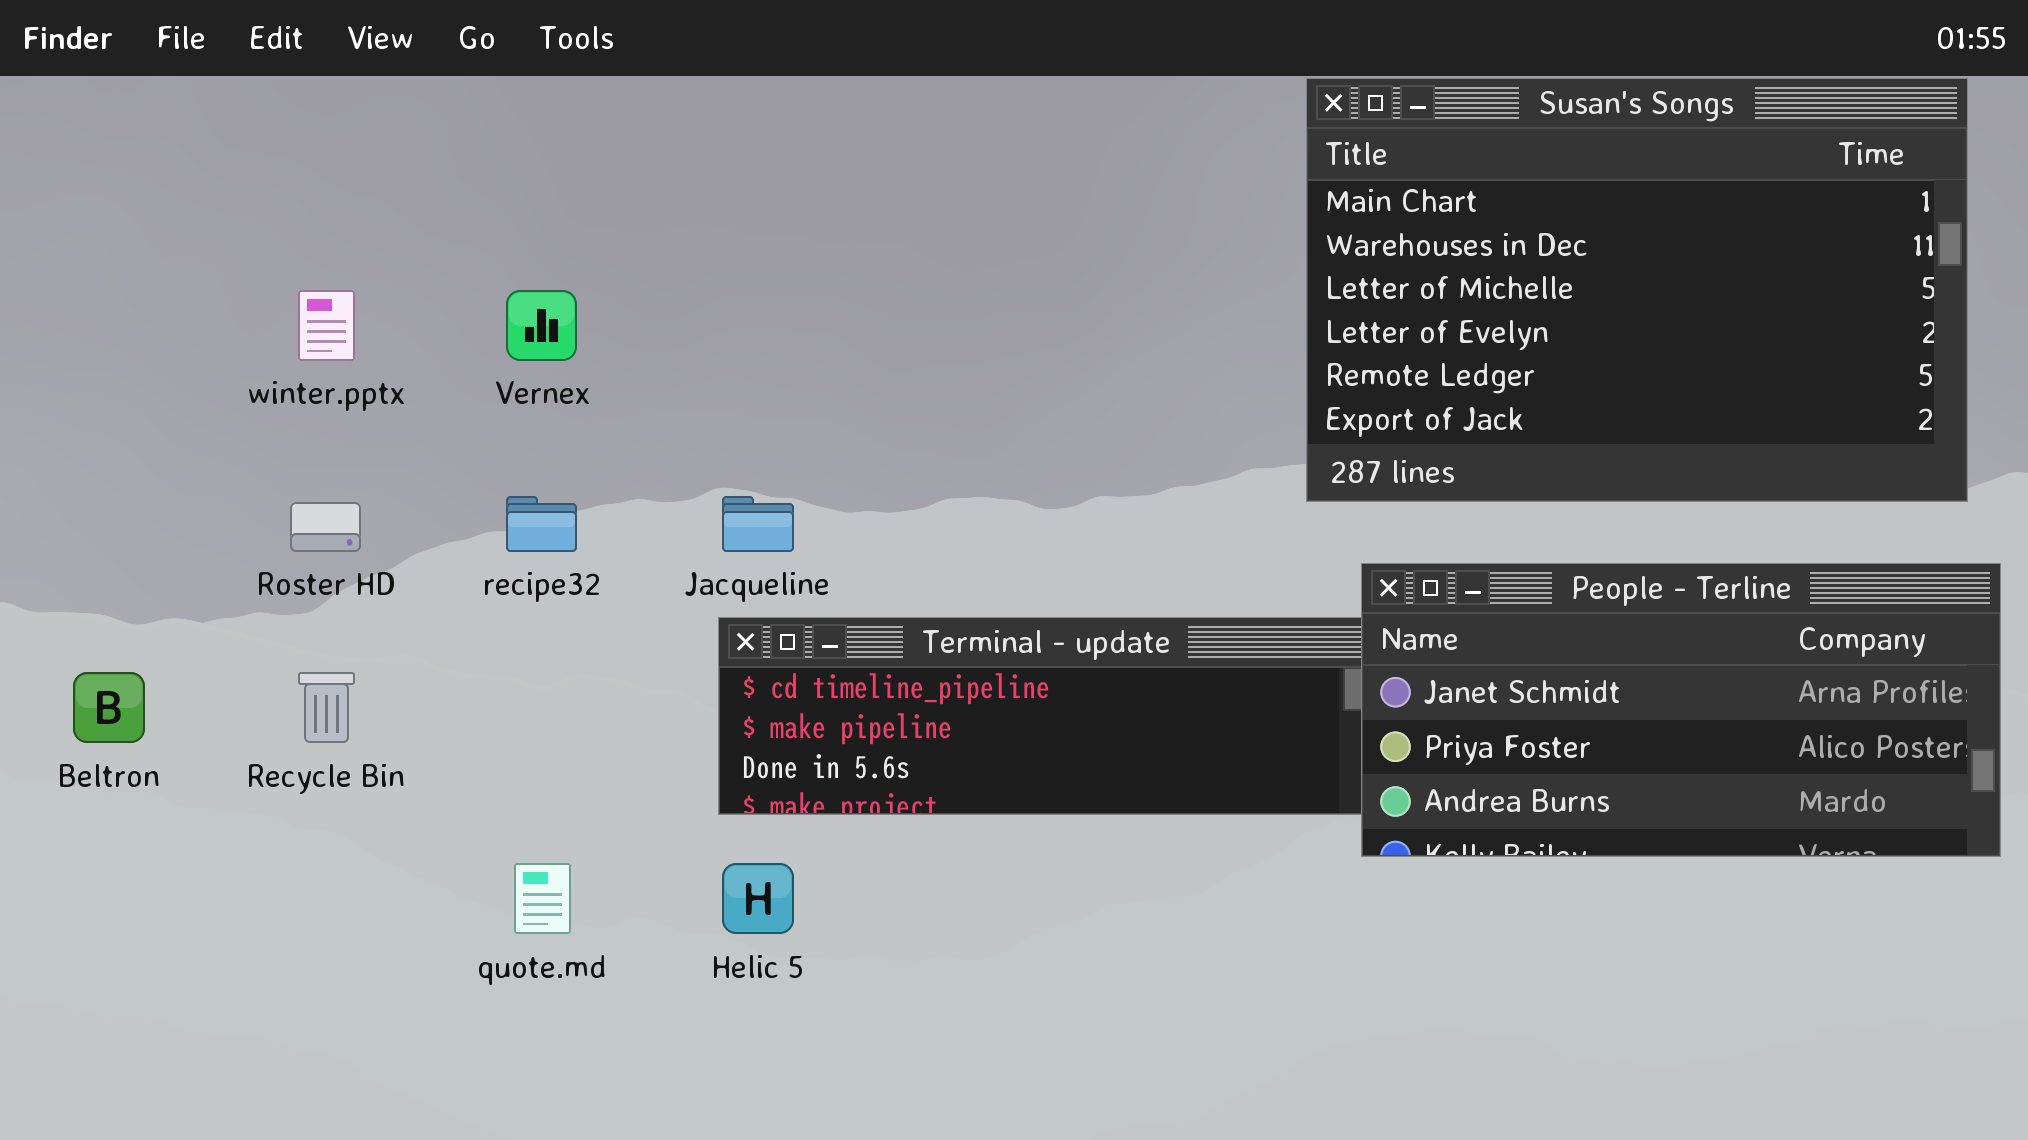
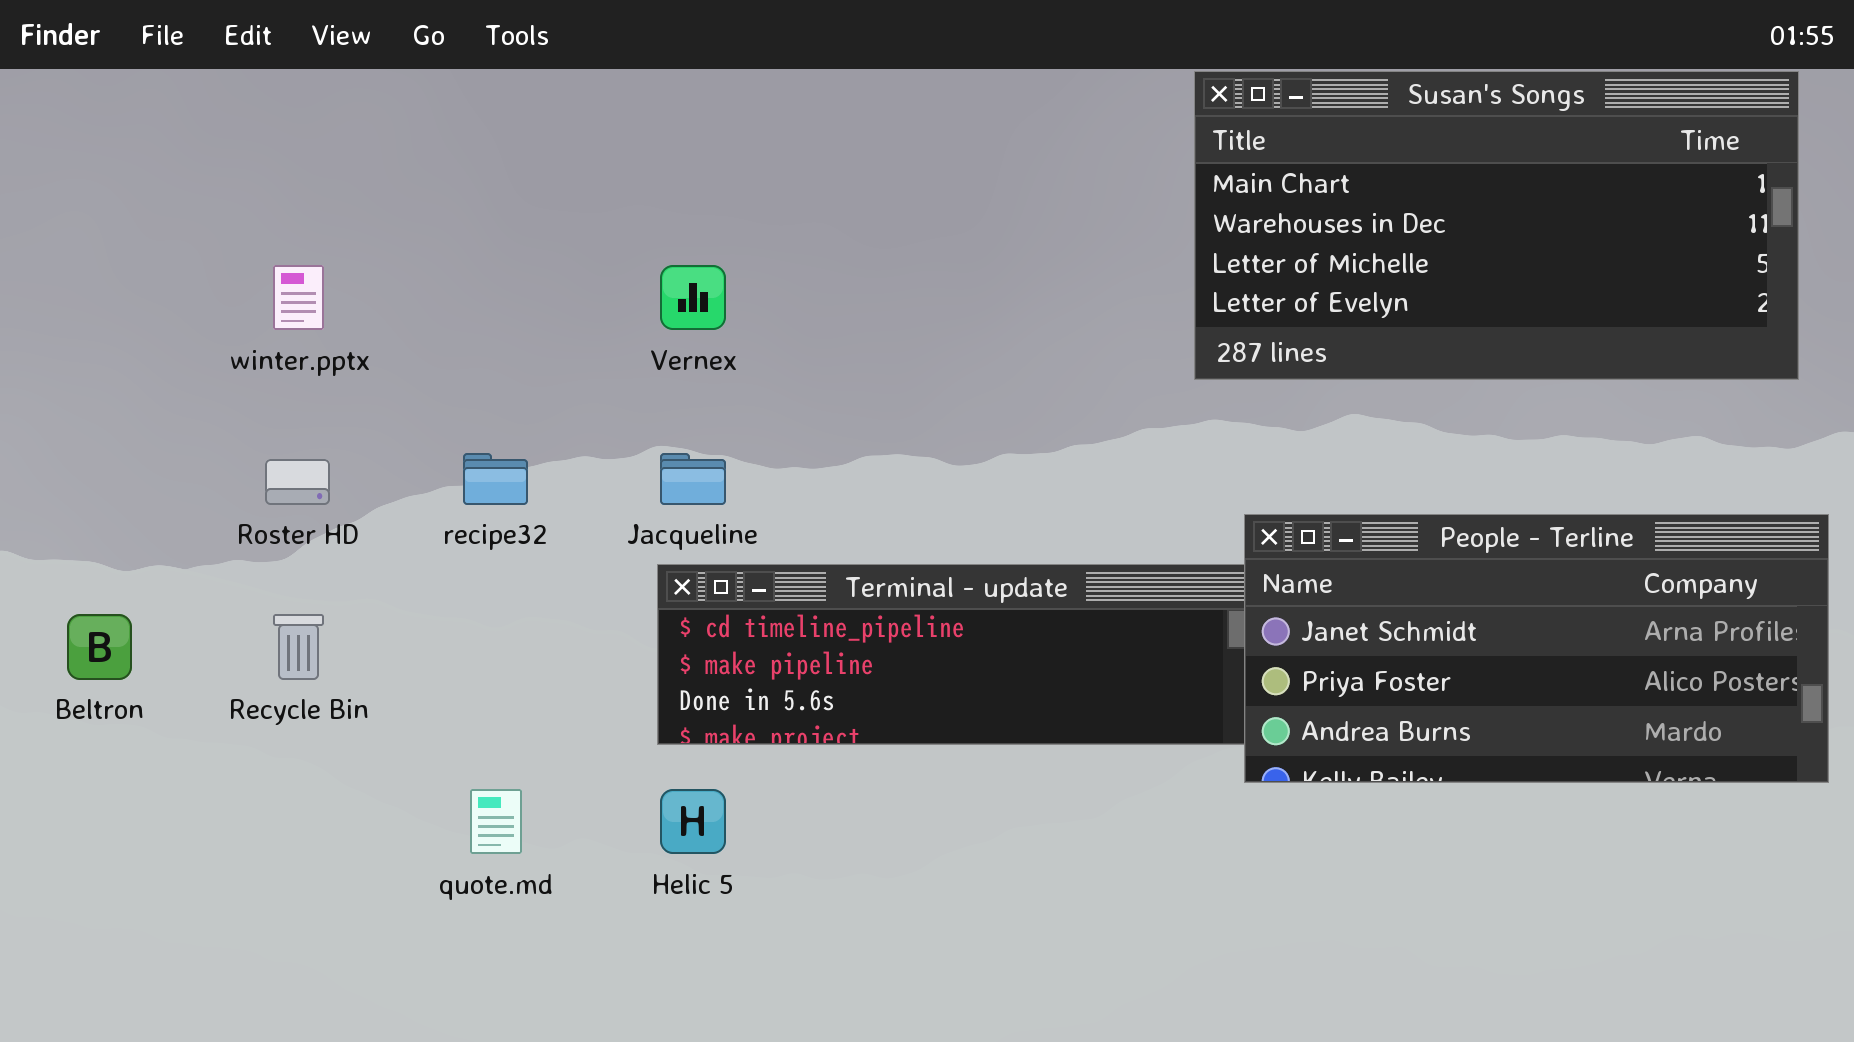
Susan's Songs: [1306,78,1968,502] -> [1194,71,1799,380], resized
Vernex: [506,290,577,361] -> [660,265,726,330], moved

